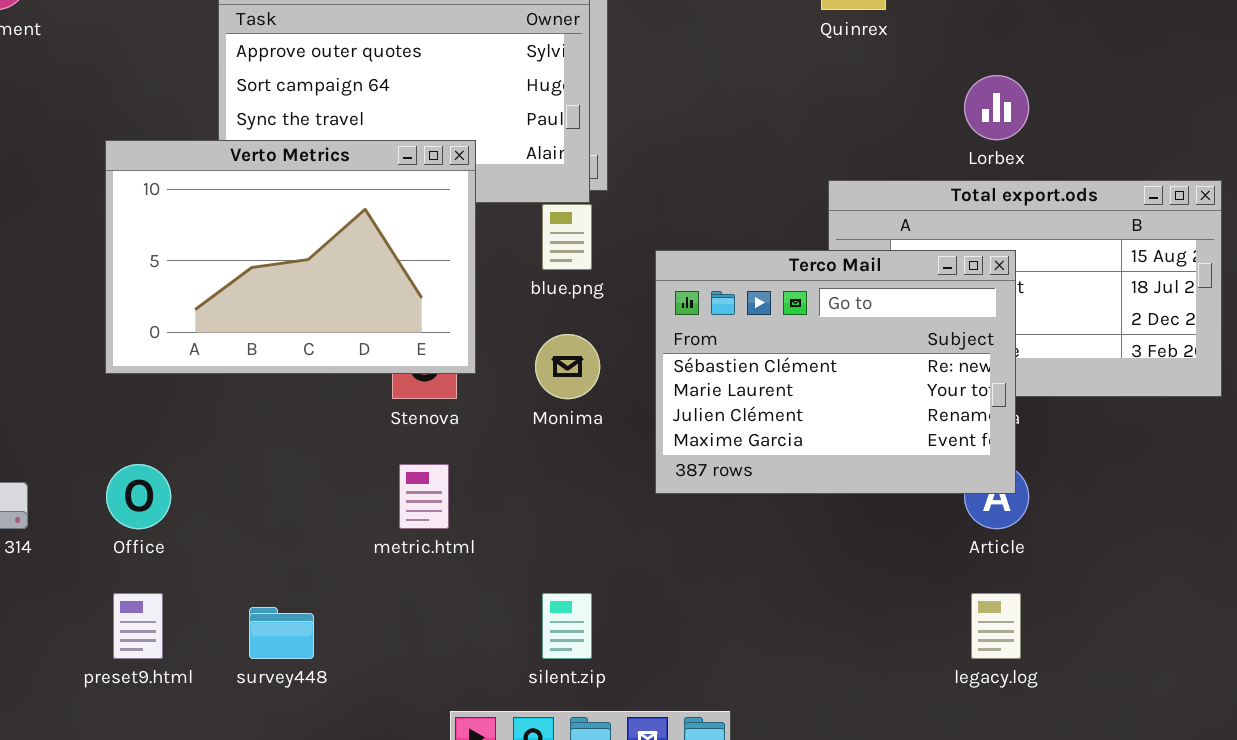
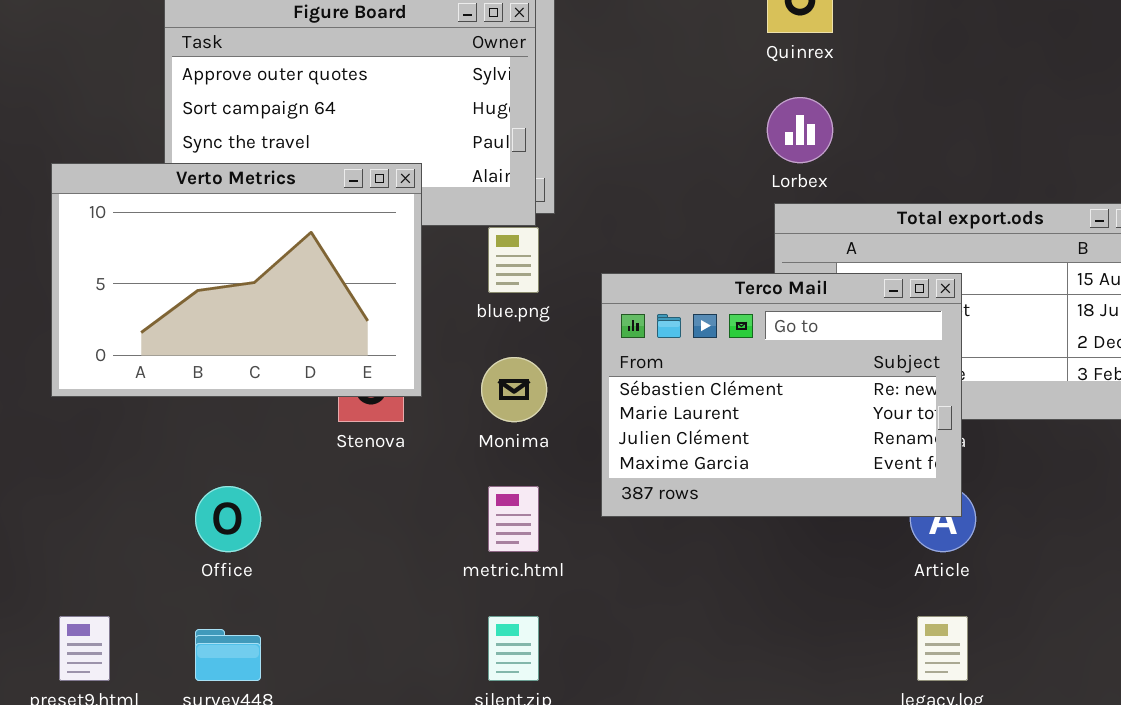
Lorbex: [964,75,1029,140] -> [767,97,833,163], moved
Office: [106,464,171,529] -> [195,486,261,552], moved
metric.html: [399,464,449,529] -> [488,486,539,552], moved

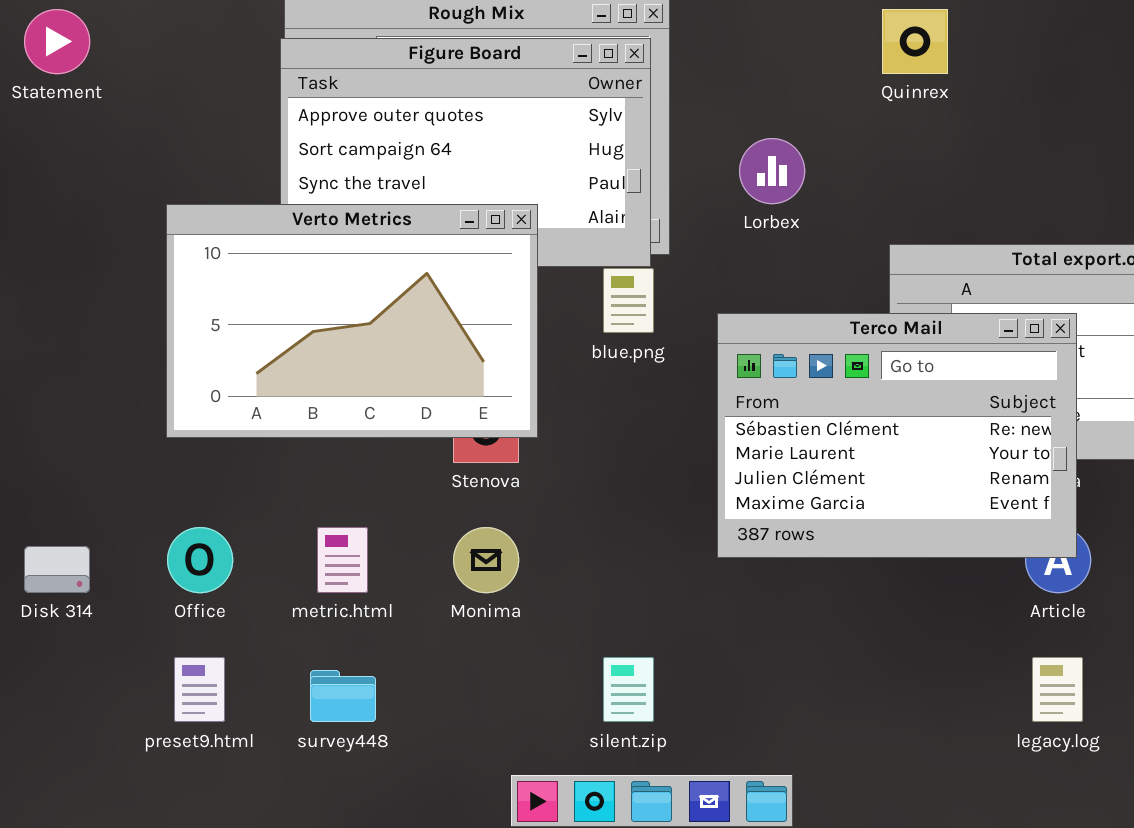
Lorbex: [767,97,833,163] -> [739,138,805,204], moved
Monima: [481,357,547,422] -> [453,527,519,593], moved
Office: [195,486,261,552] -> [167,527,233,593], moved
metric.html: [488,486,539,552] -> [317,527,368,593], moved

